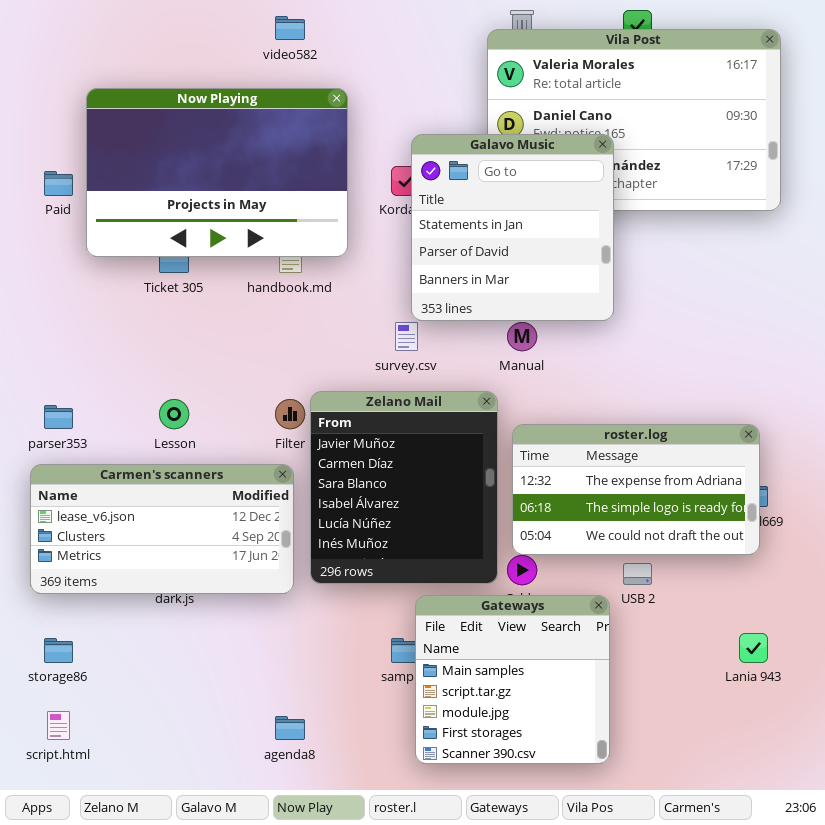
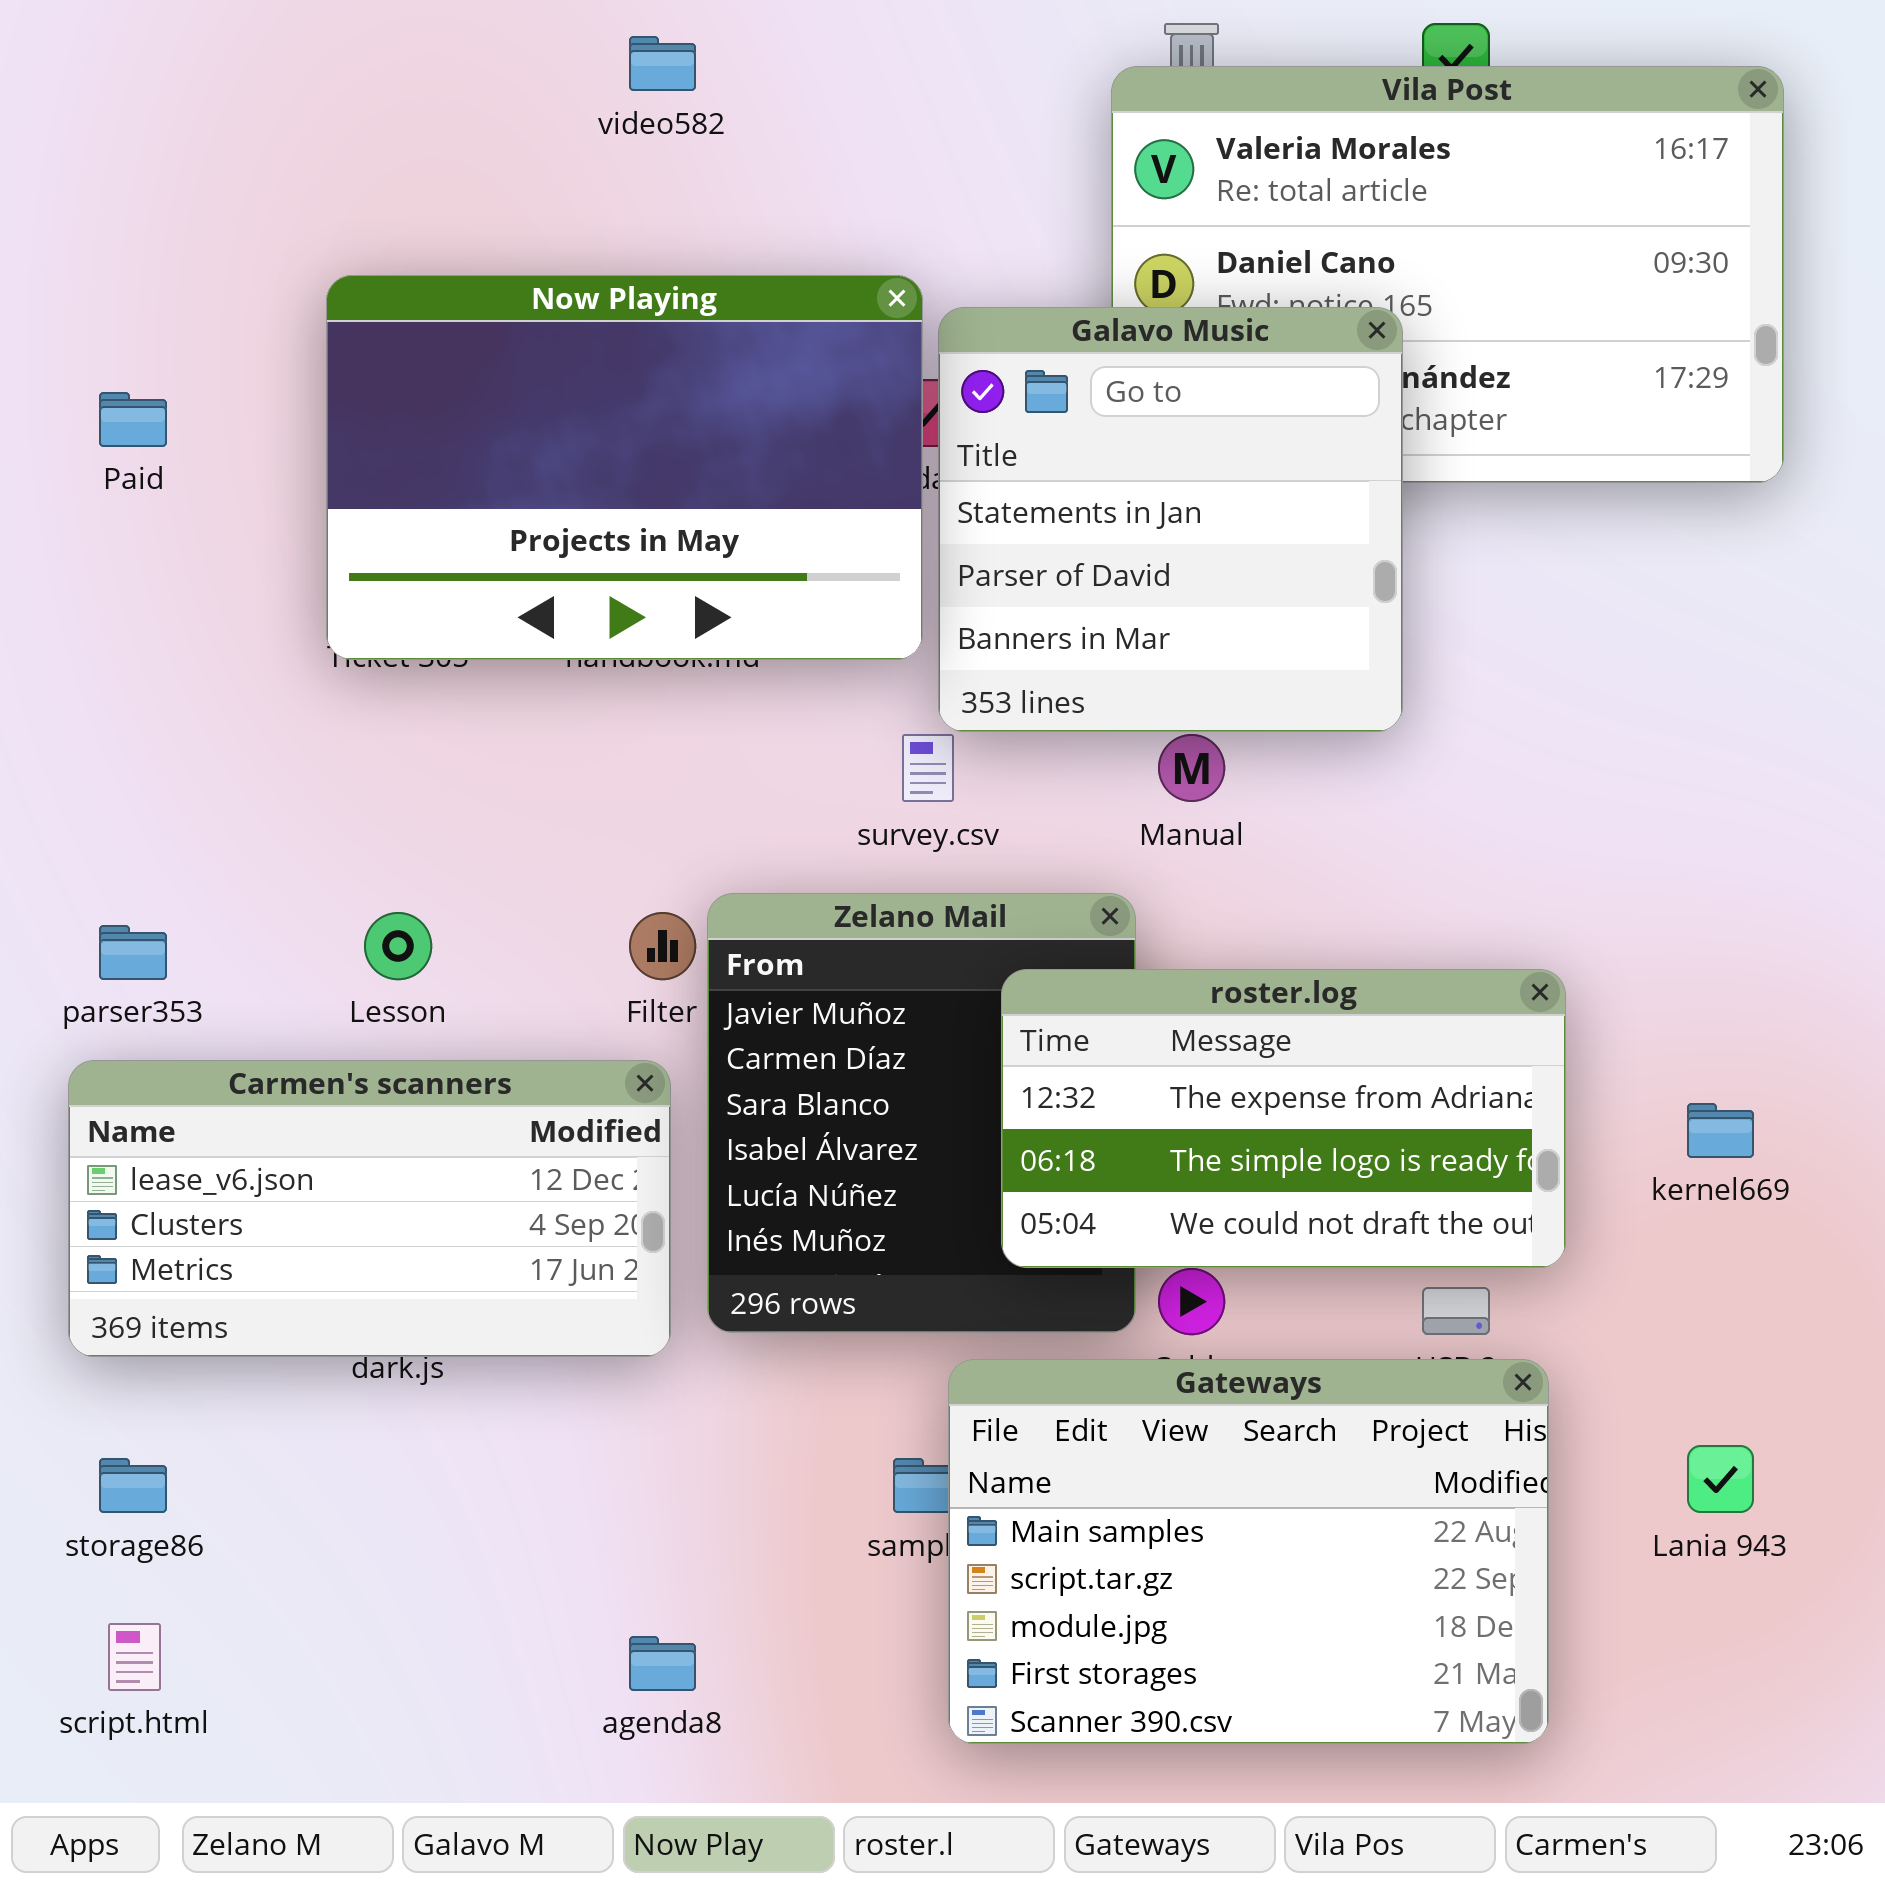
Now Playing: [86,88,348,257] -> [326,275,923,660], moved
roster.log: [512,424,760,555] -> [1001,969,1566,1268], moved
Gateways: [415,595,610,764] -> [948,1359,1549,1744], resized

